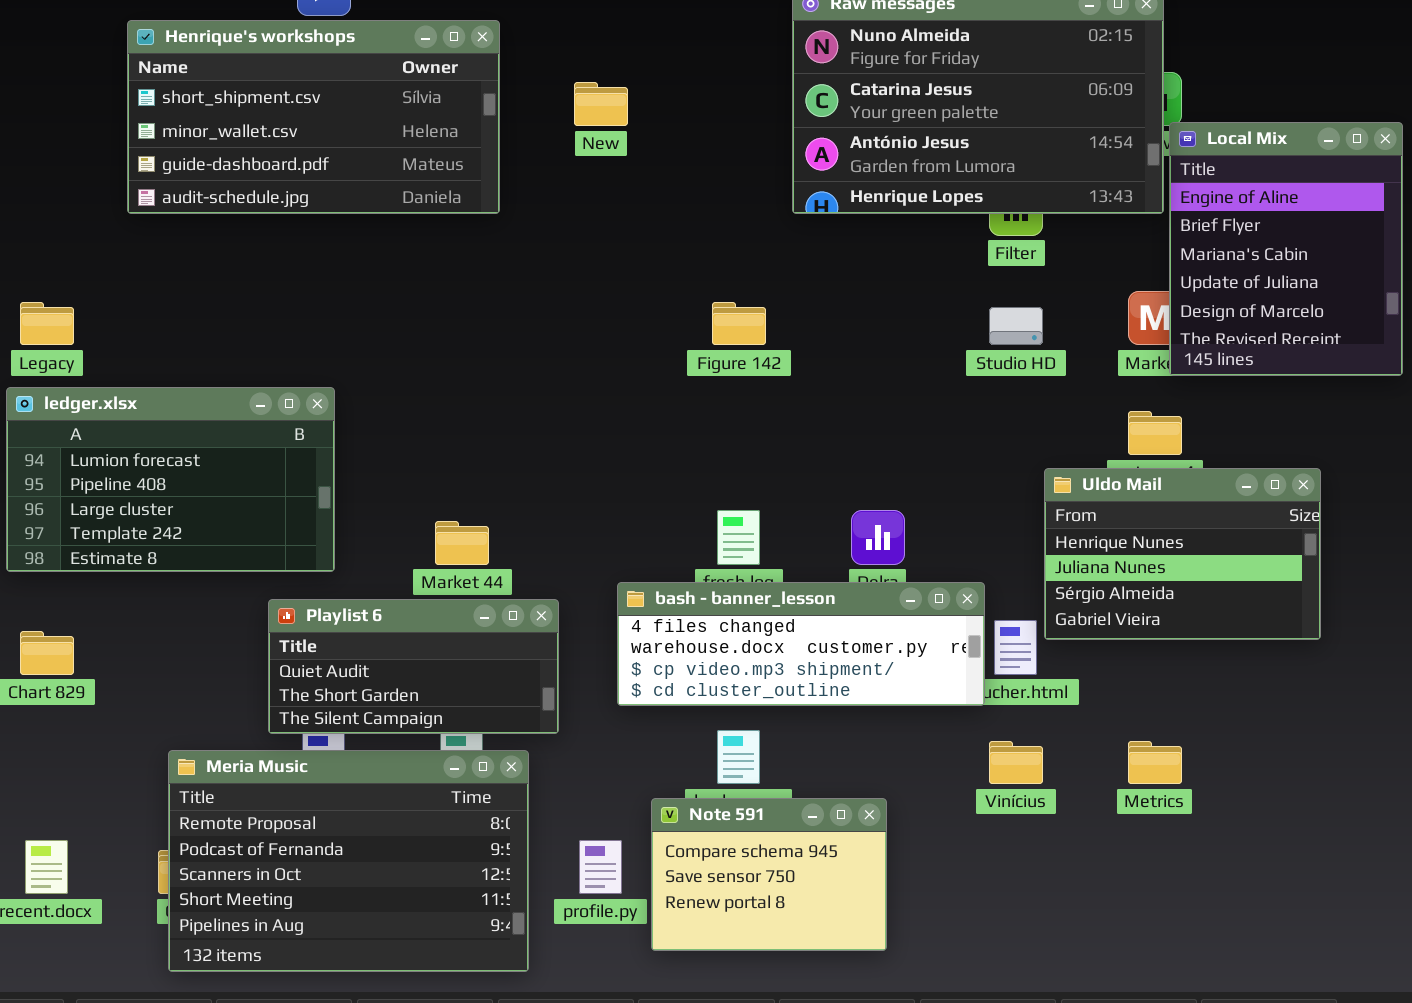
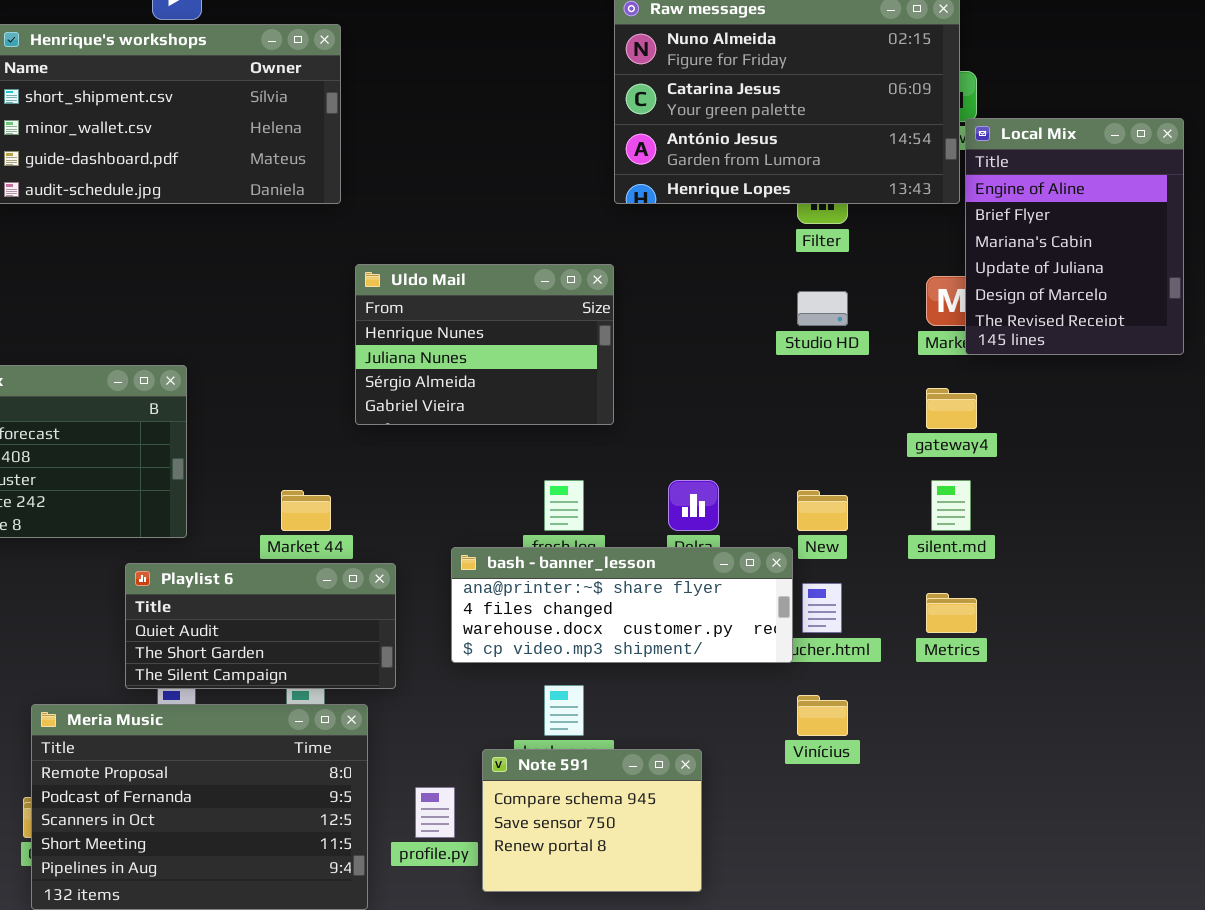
New: [574,82,628,126] -> [797,490,848,531], moved
Uldo Mail: [1044,468,1321,640] -> [355,264,614,425], moved
bash - banner_lesson: [617,582,985,706] -> [451,547,793,663], scrolled up 1 row
Metrics: [1128,741,1182,784] -> [926,593,977,633], moved

